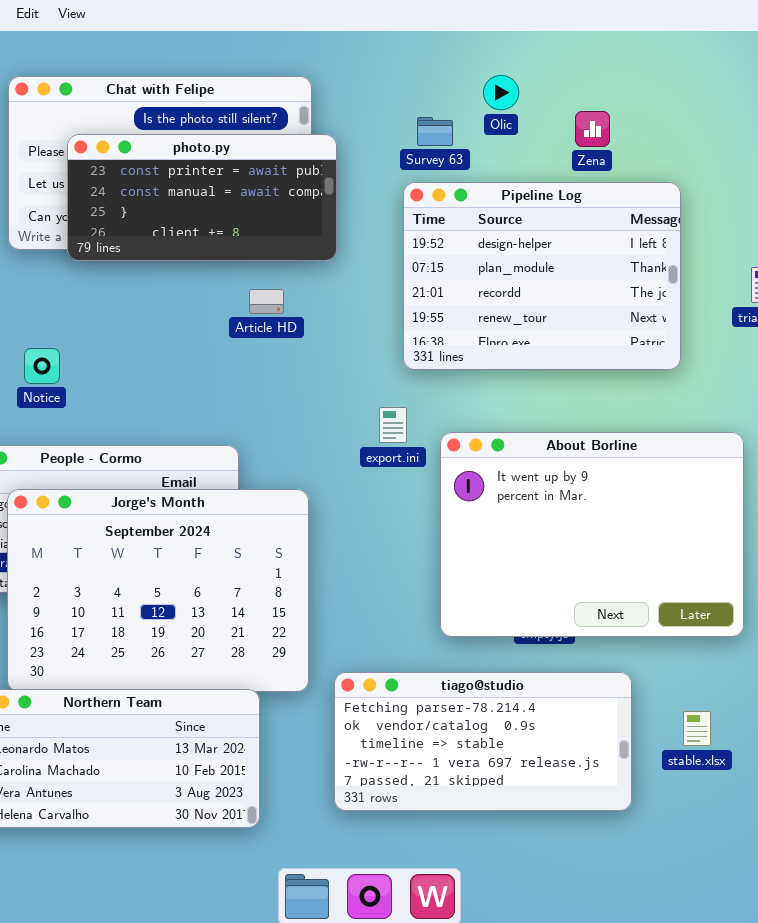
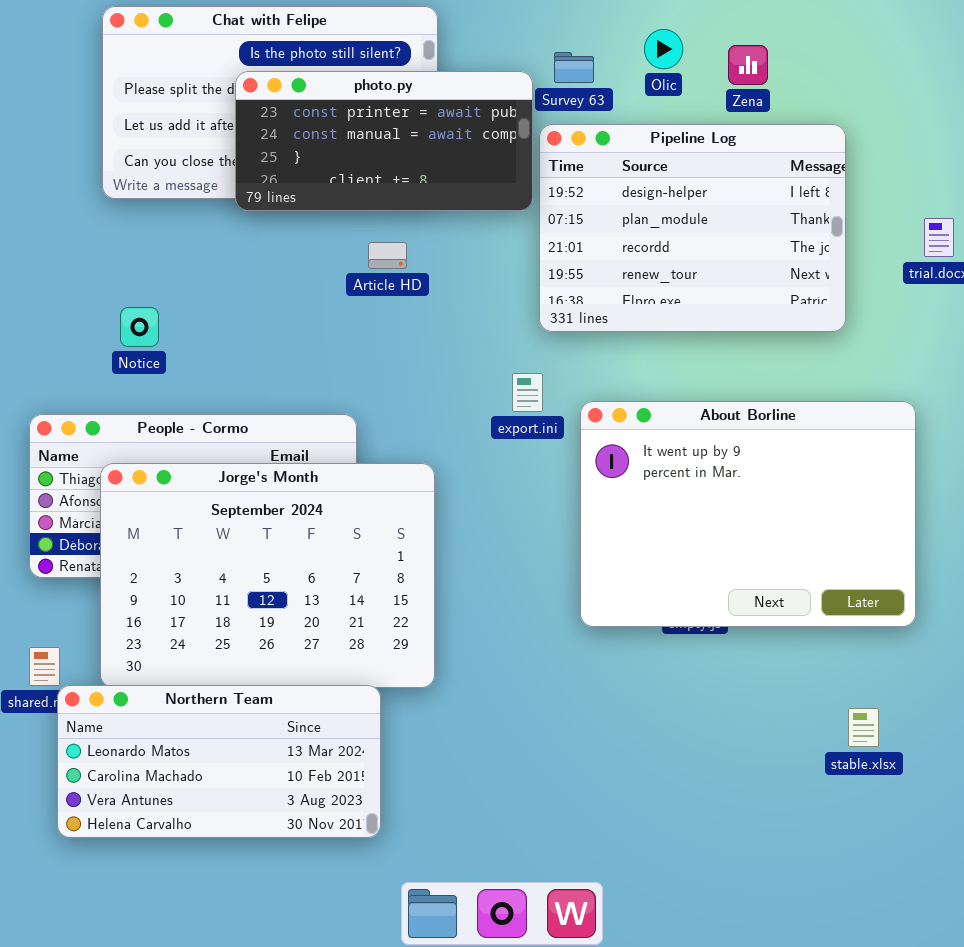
Olic: [483,75,519,110] -> [644,29,683,69], moved
photo.py: [67,134,337,261] -> [235,71,533,211], moved
tiago@studio: [334,672,632,811] -> none, closed

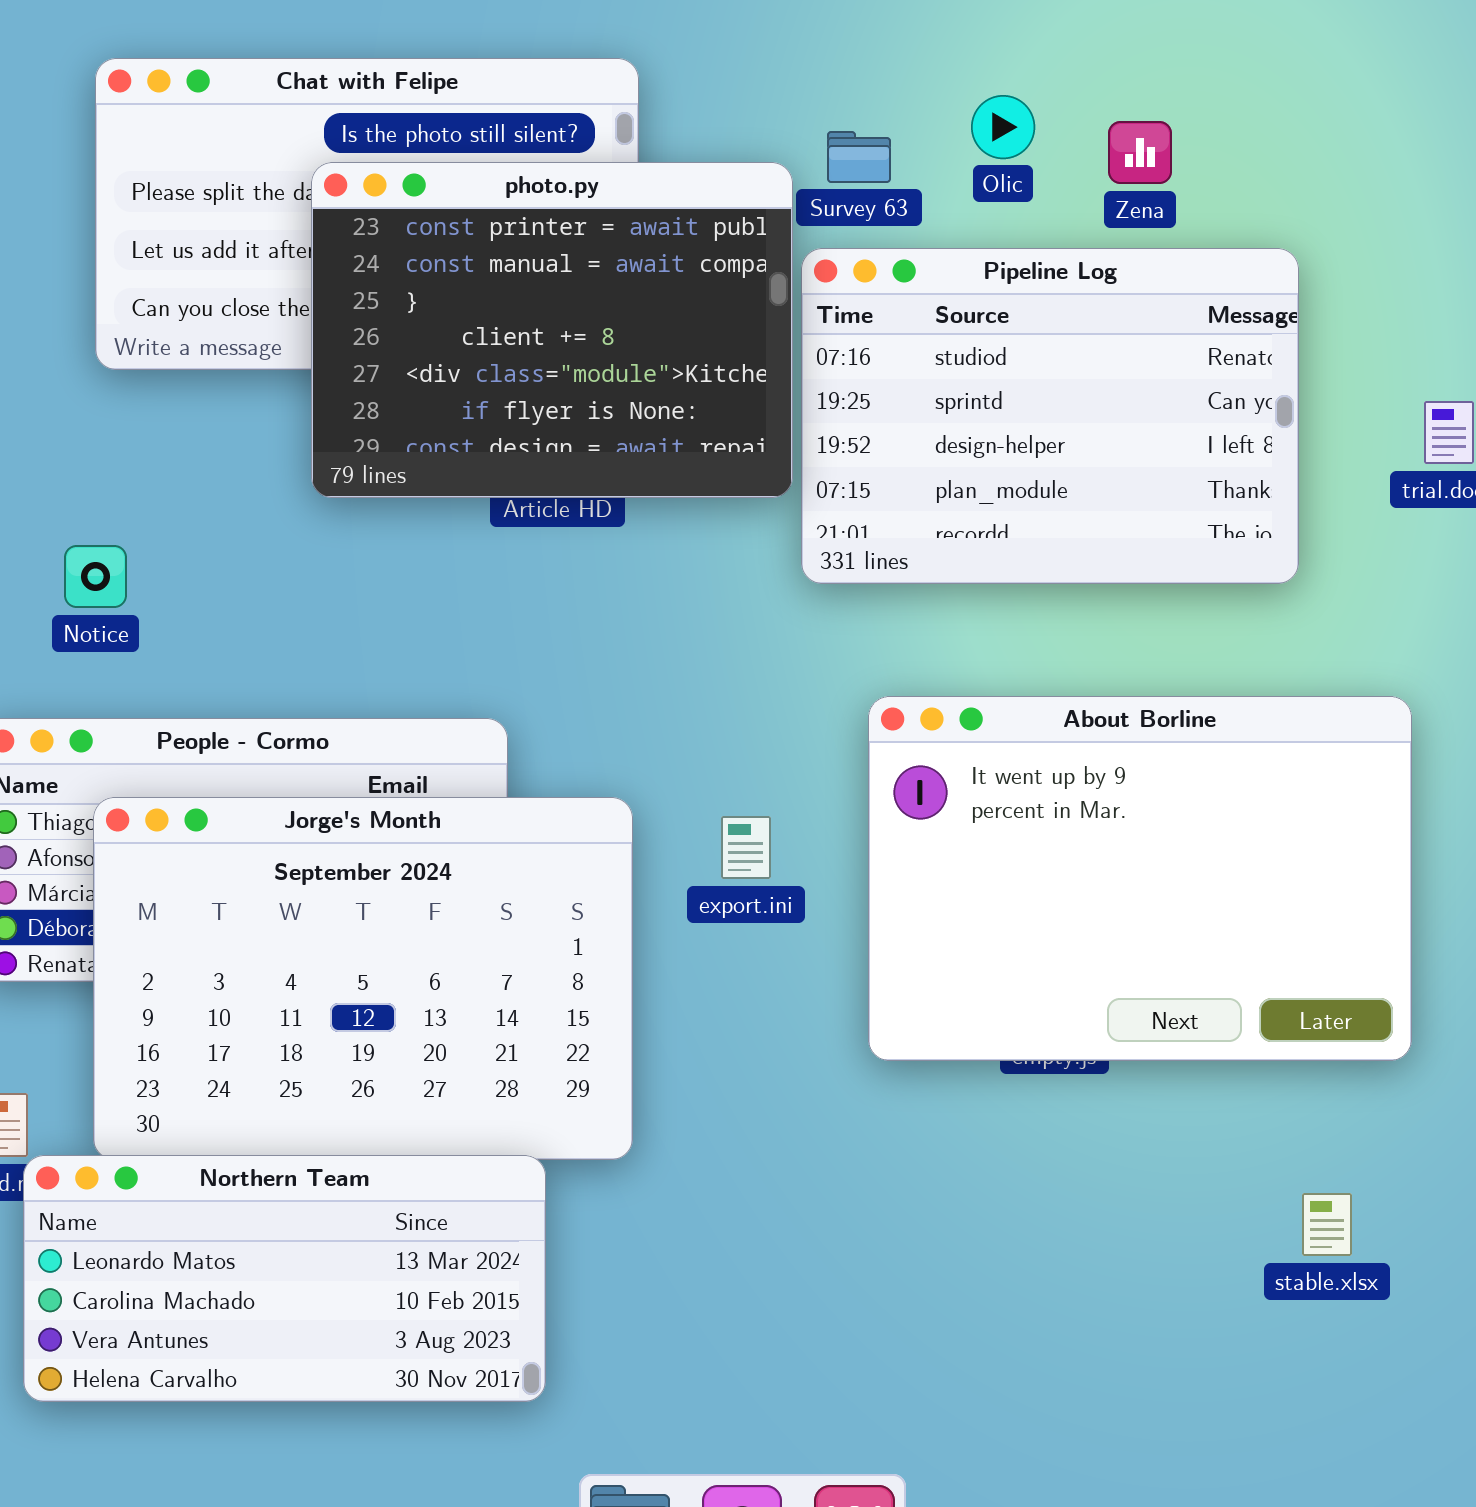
photo.py: [235,71,533,211] -> [311,162,793,498], resized
Pipeline Log: [539,124,846,332] -> [801,248,1299,584], scrolled up 2 rows
Notice: [120,307,159,347] -> [64,545,127,608], moved
export.ini: [512,373,543,412] -> [721,816,771,879], moved

